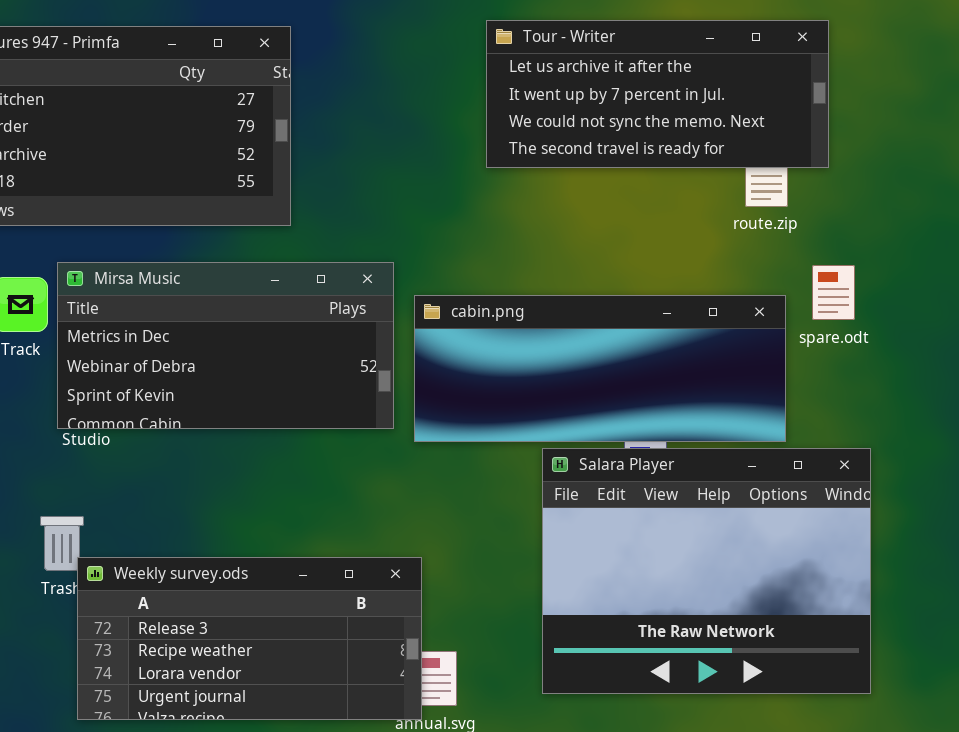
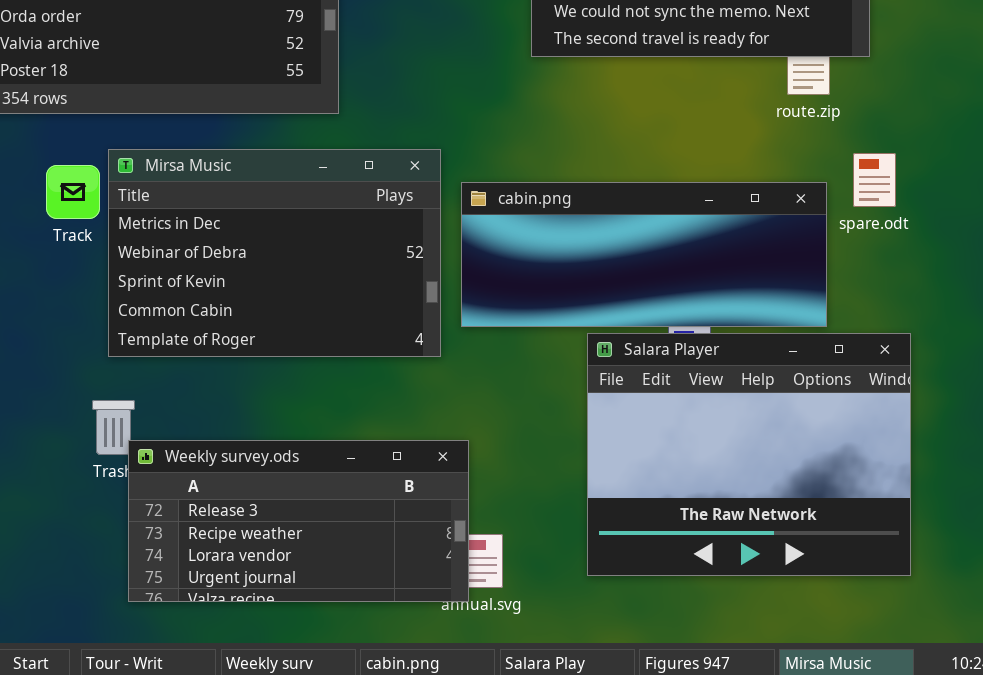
Mirsa Music: [57,262,394,429] -> [108,149,441,357], resized

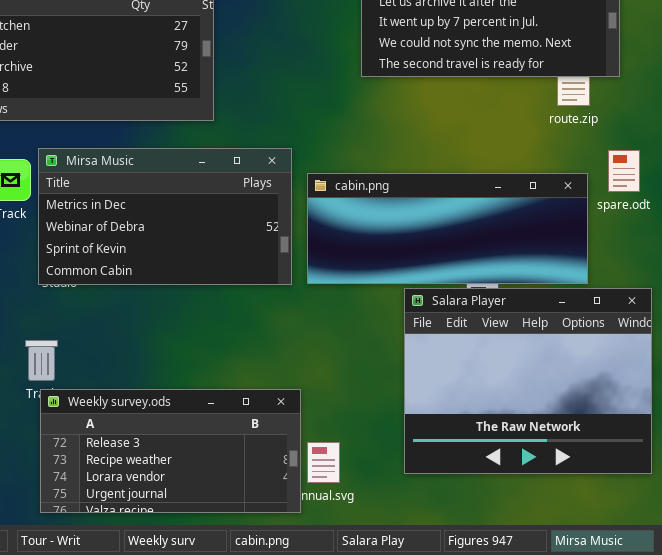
Mirsa Music: [108,149,441,357] -> [38,148,292,285], resized
Weekly survey.ods: [128,440,469,602] -> [40,389,301,513], moved

